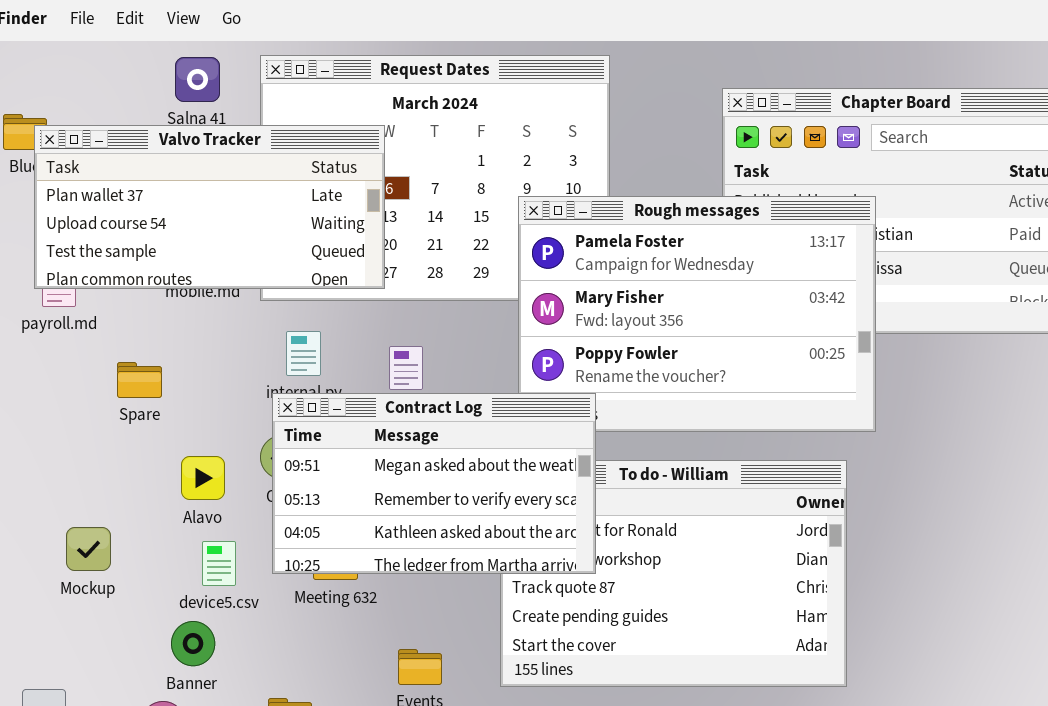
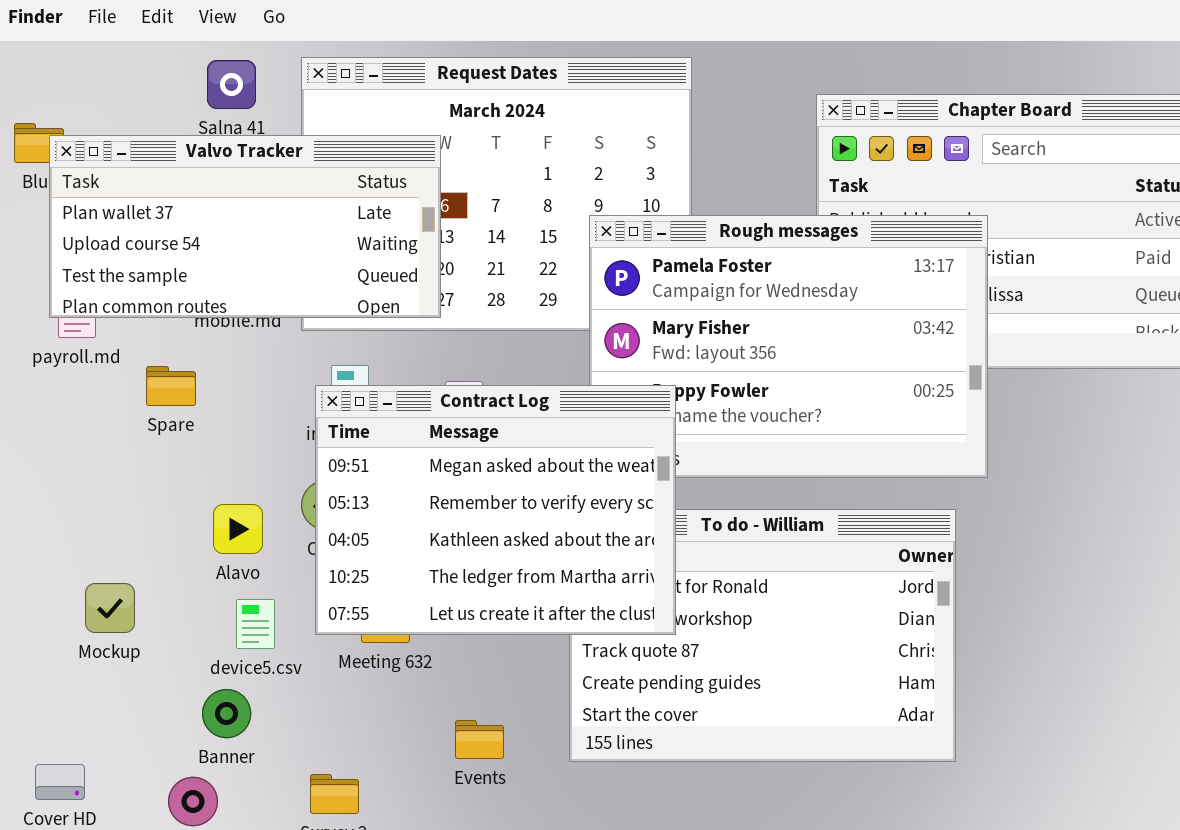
Spare: [117,362,162,398] -> [146,366,196,406], moved
Contract Log: [272,393,596,574] -> [315,385,676,635], resized

